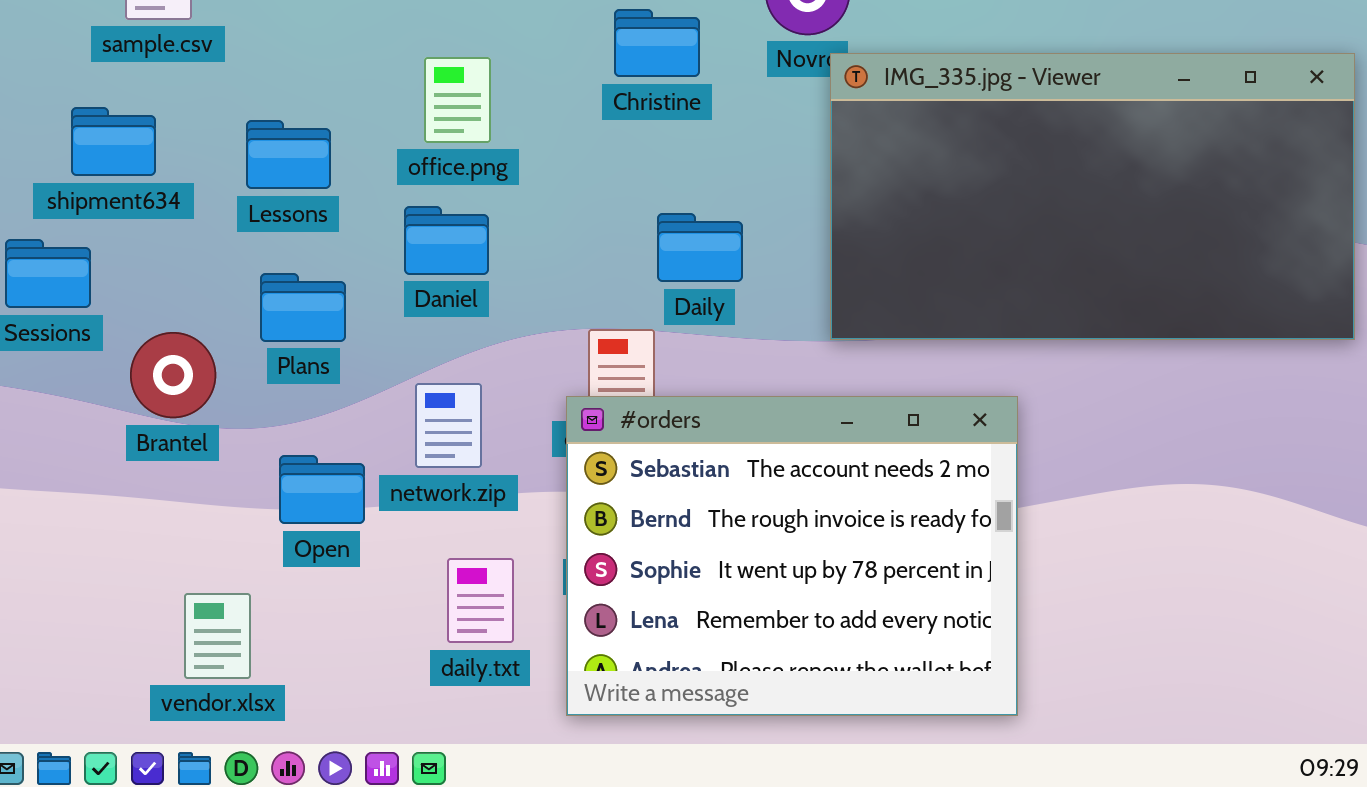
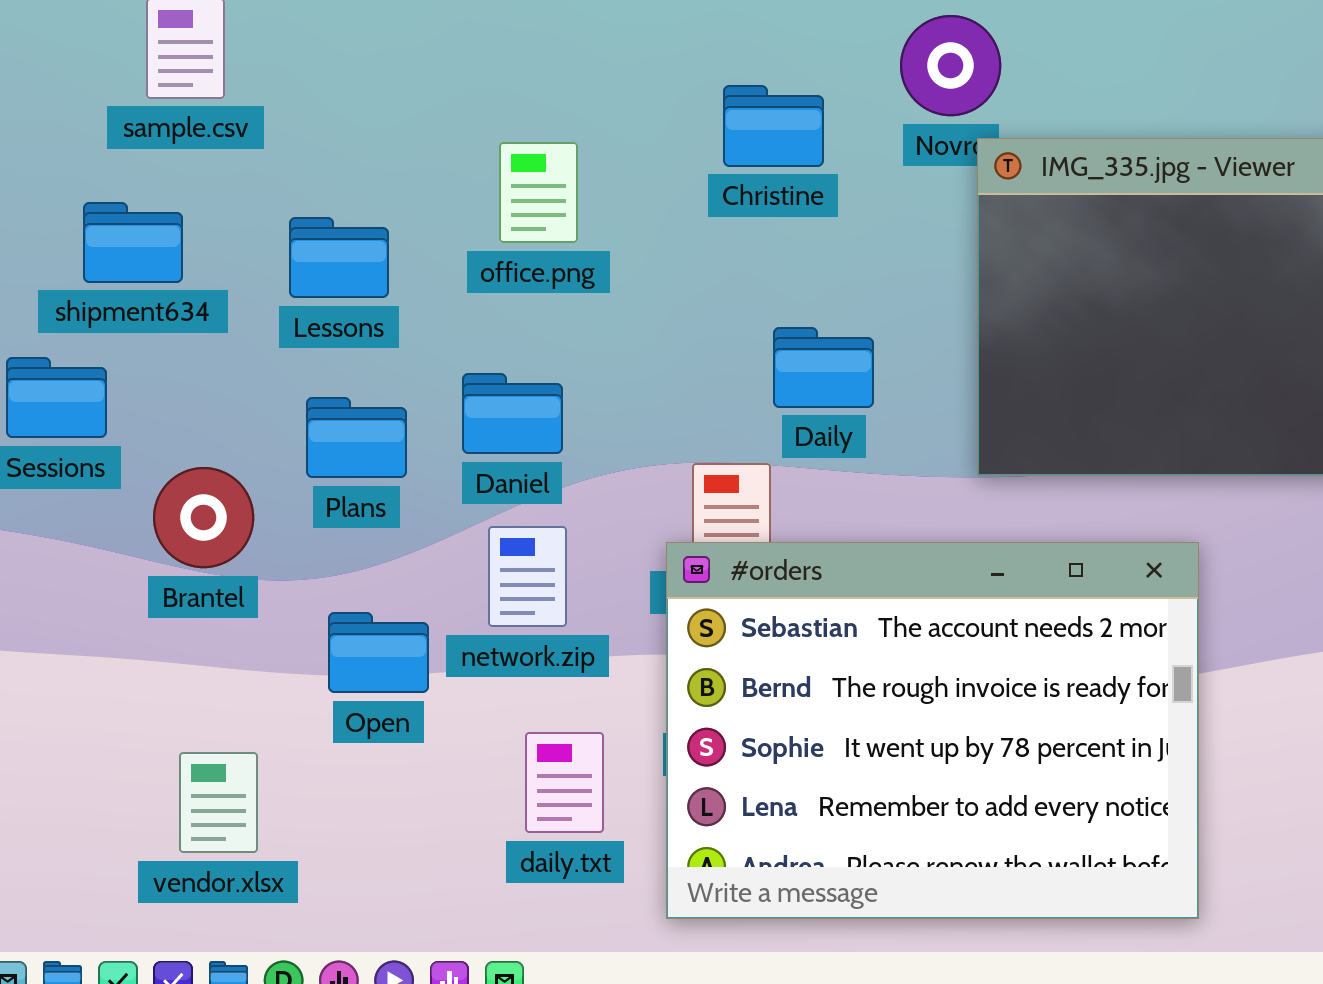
Daniel: [404,206,489,275] -> [462,373,563,454], moved
vendor.xlsx: [184,593,251,679] -> [179,752,258,853], moved

